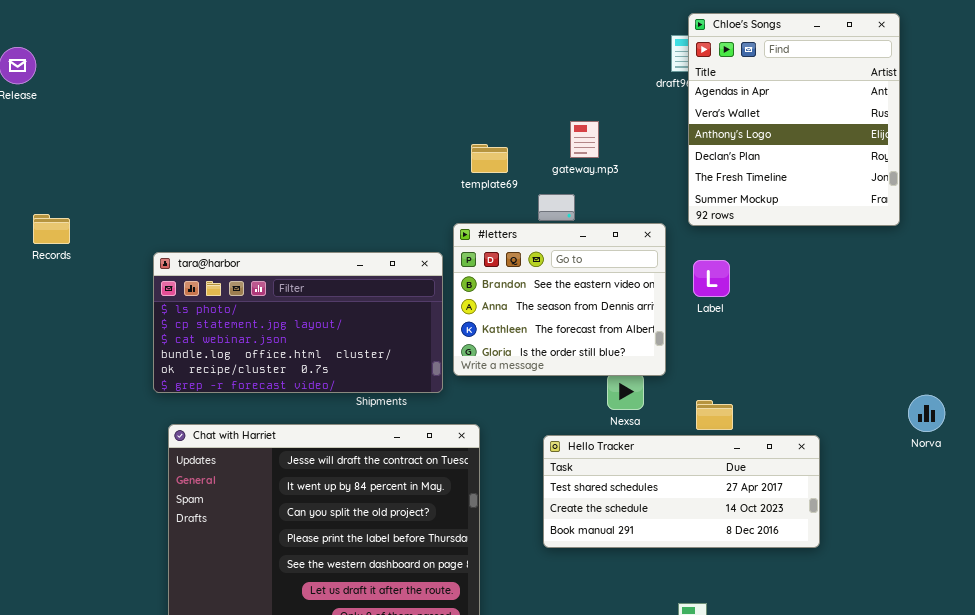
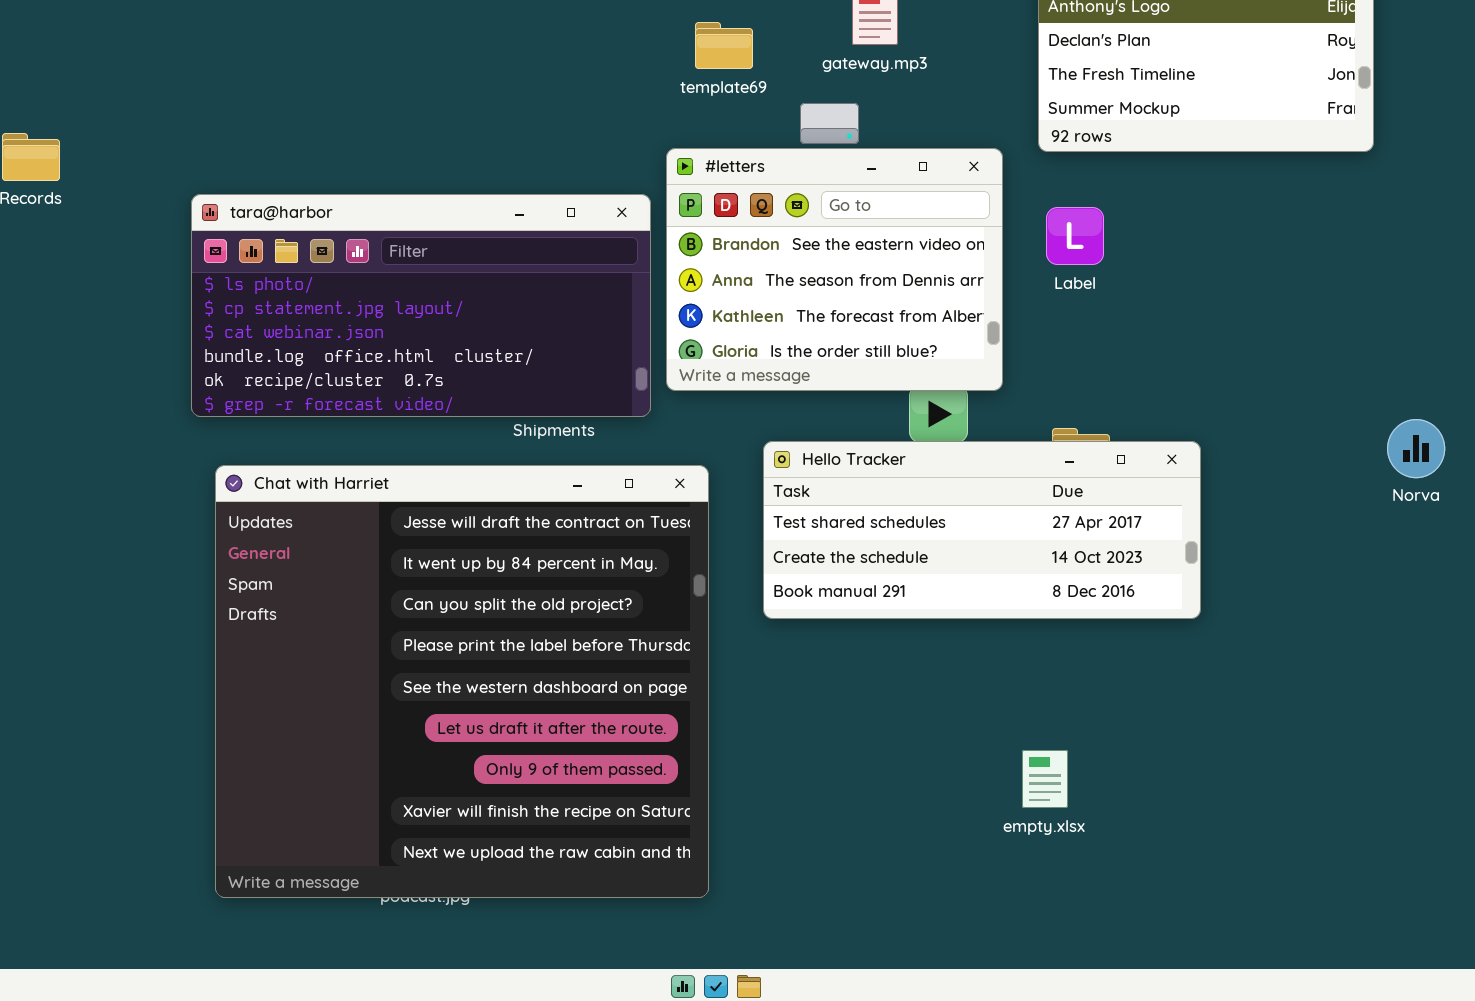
Hello Tracker: [543,435,820,548] -> [763,441,1201,619], moved

